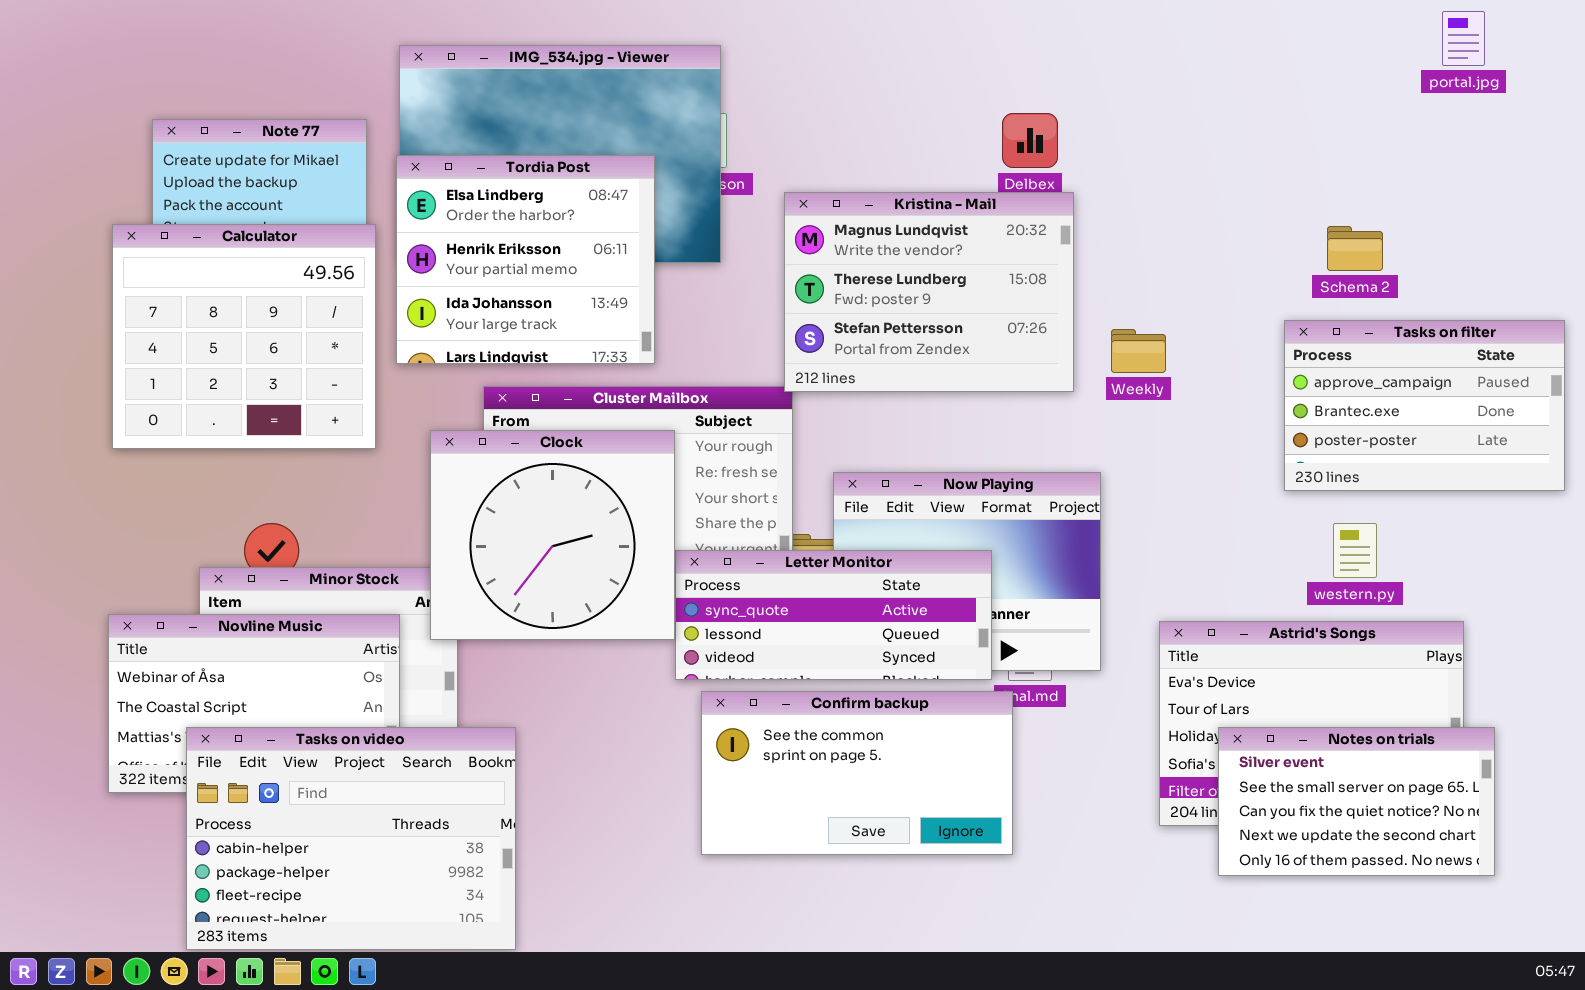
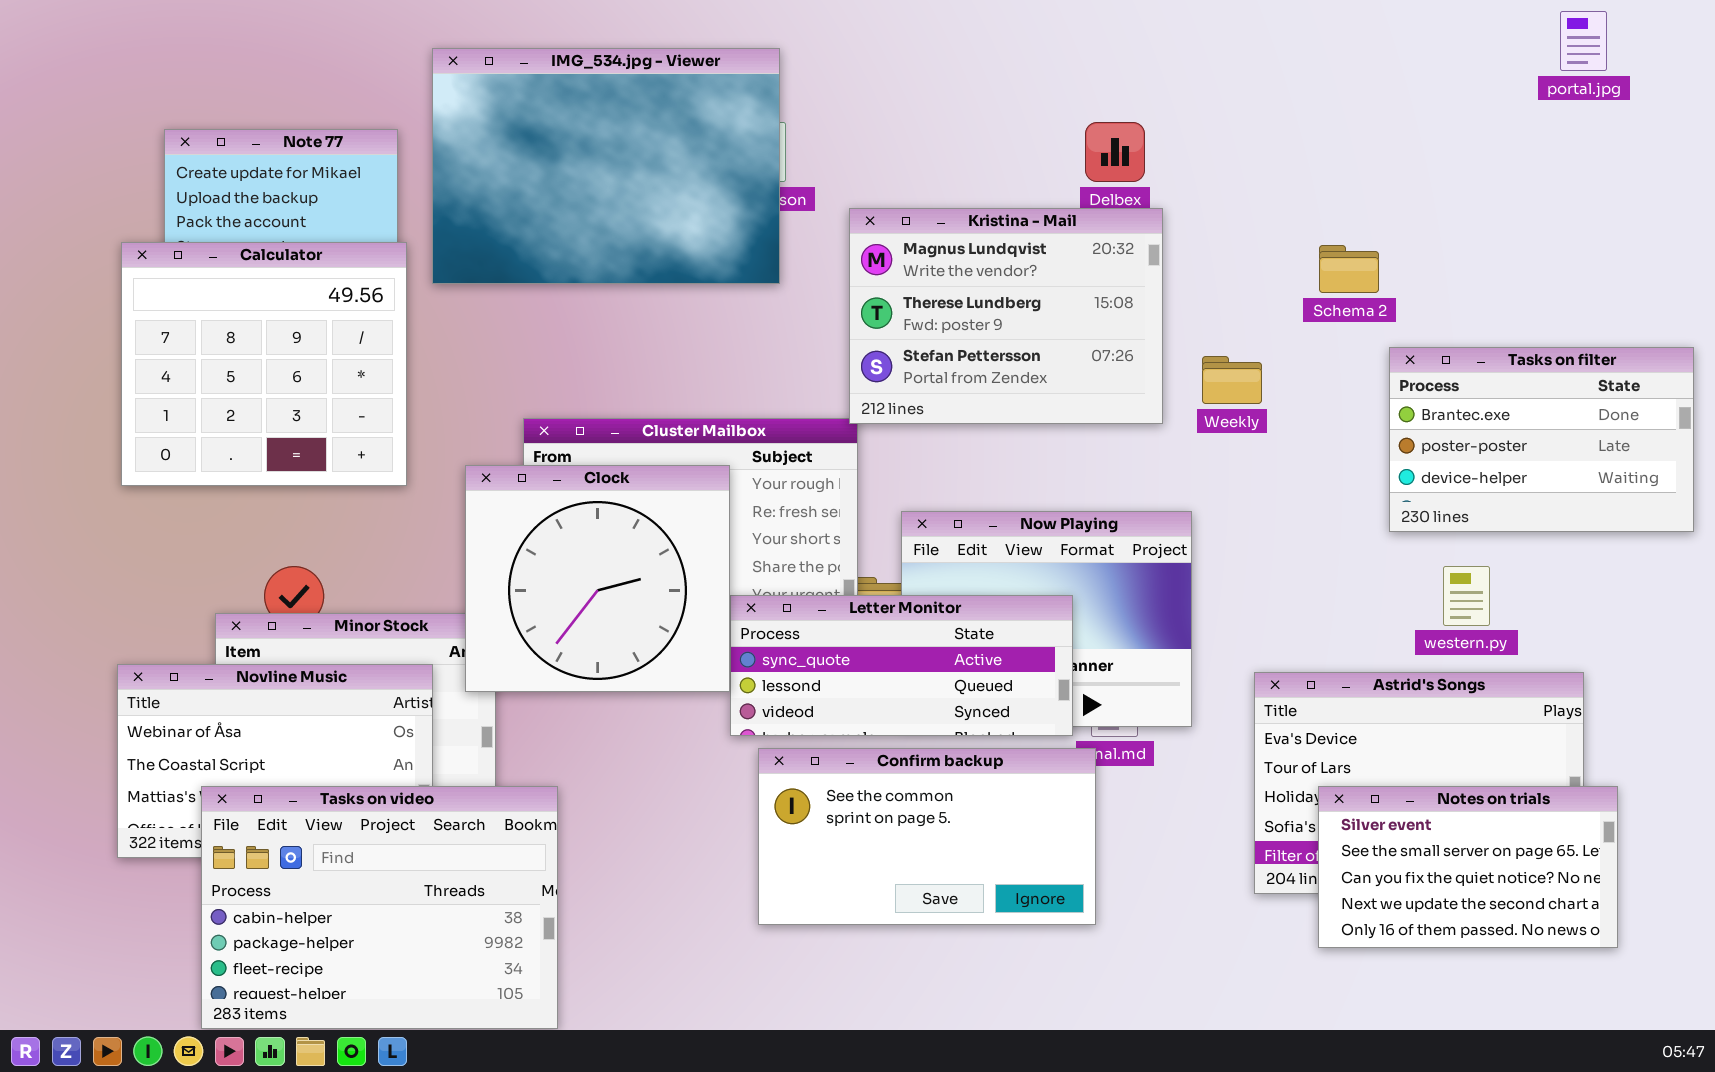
Tordia Post: [396,155,655,364] -> none, closed
Schema 2: [1327,226,1383,271] -> [1319,245,1379,293], moved
Tasks on filter: [1284,320,1565,491] -> [1389,347,1694,532], scrolled down 1 row

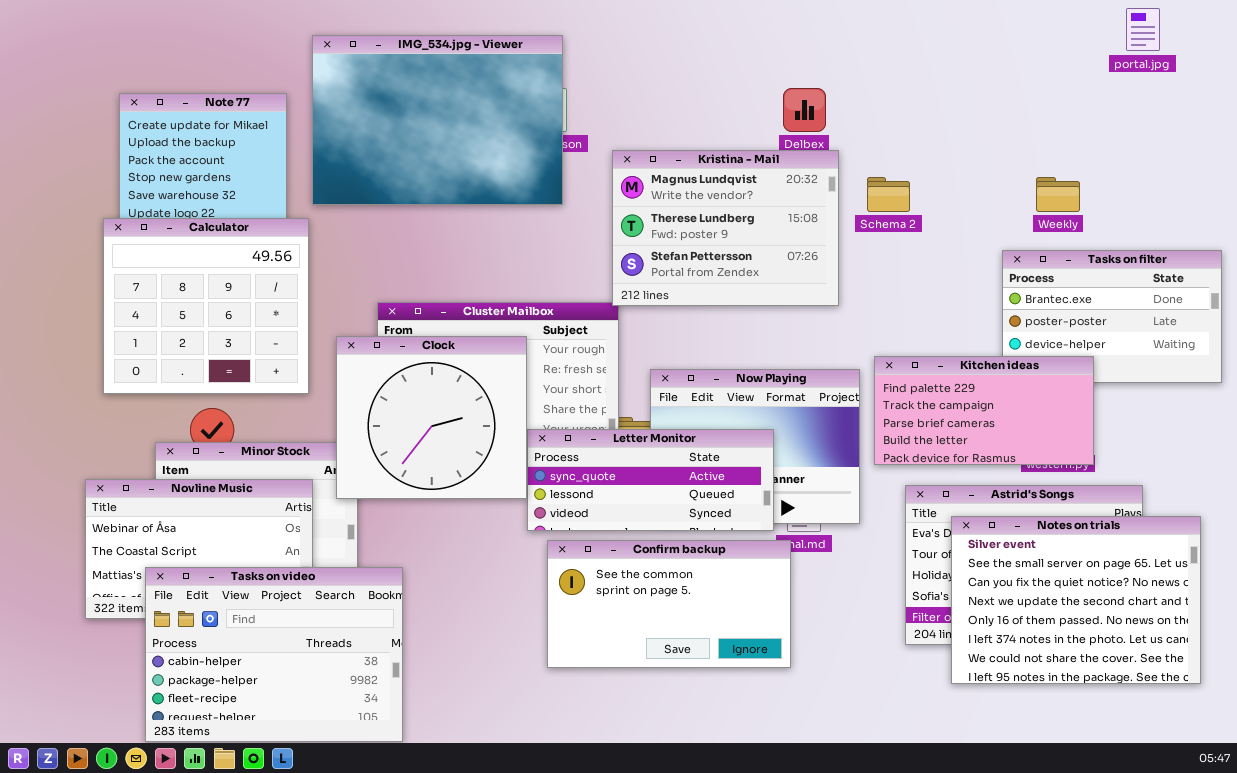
Calculator: [121,242,407,486] -> [103,218,309,394], moved
Schema 2: [1319,245,1379,293] -> [867,177,910,212], moved
Weekly: [1202,356,1262,404] -> [1036,177,1080,212], moved
Kitchen ideas: none -> [874,356,1094,465], opened
Notes on trials: [1318,786,1618,948] -> [951,516,1201,684], resized

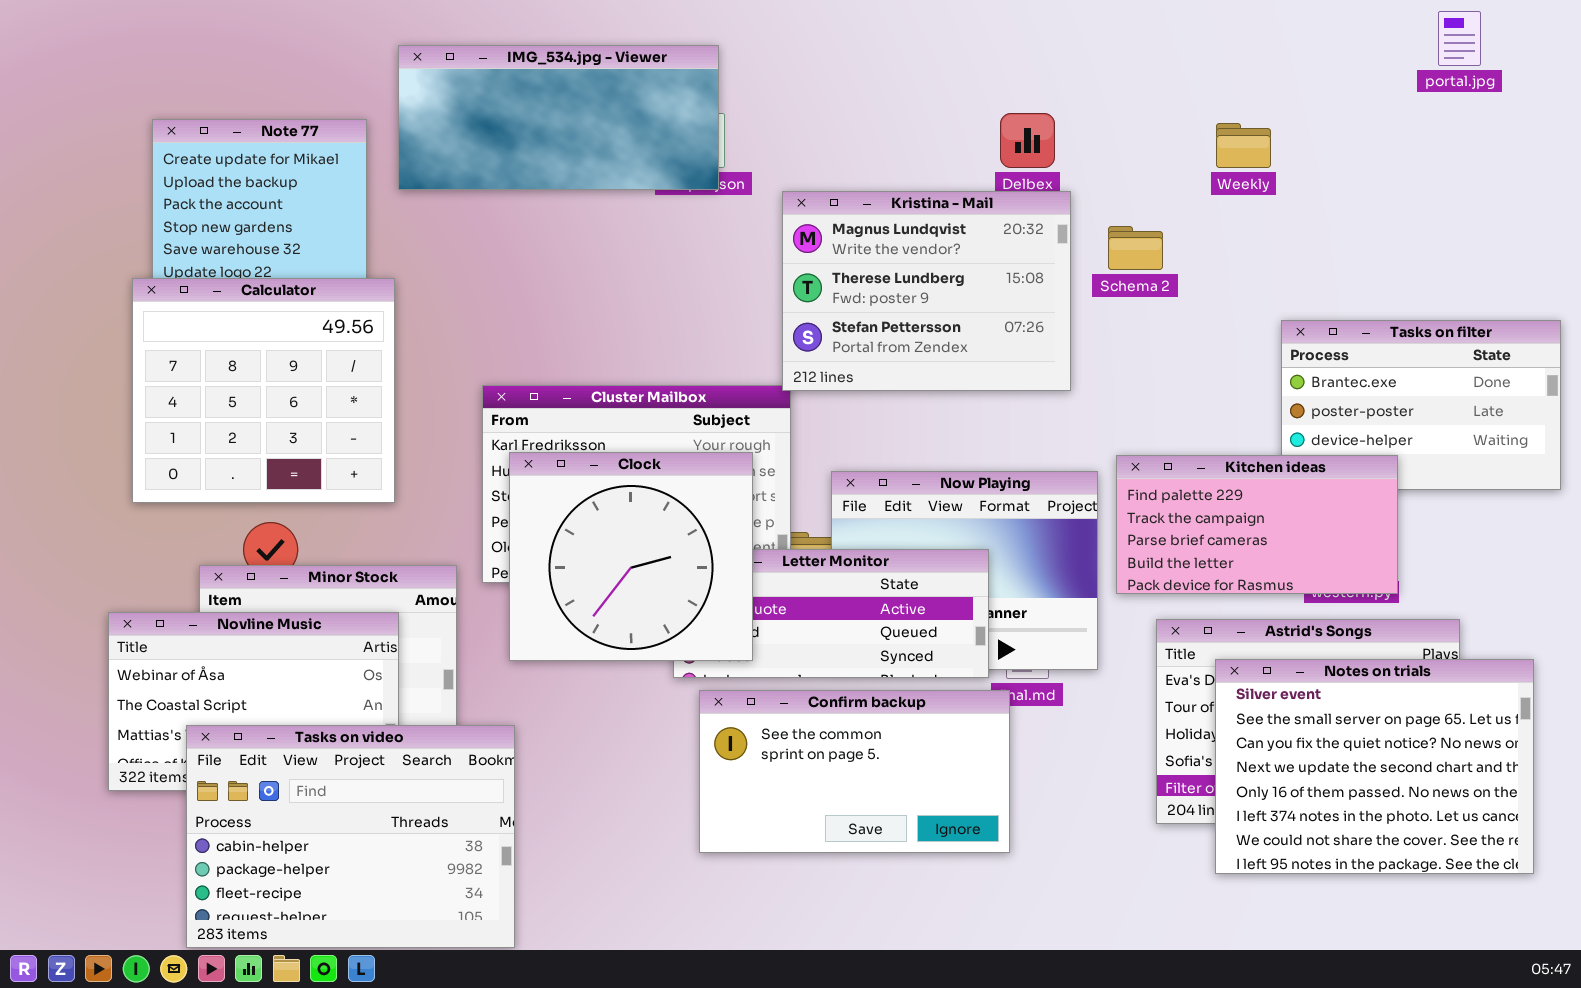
IMG_534.jpg - Viewer: [312,35,563,205] -> [398,45,719,190], resized
Weekly: [1036,177,1080,212] -> [1216,123,1271,168], moved
Clock: [336,336,527,499] -> [509,452,753,661], moved

